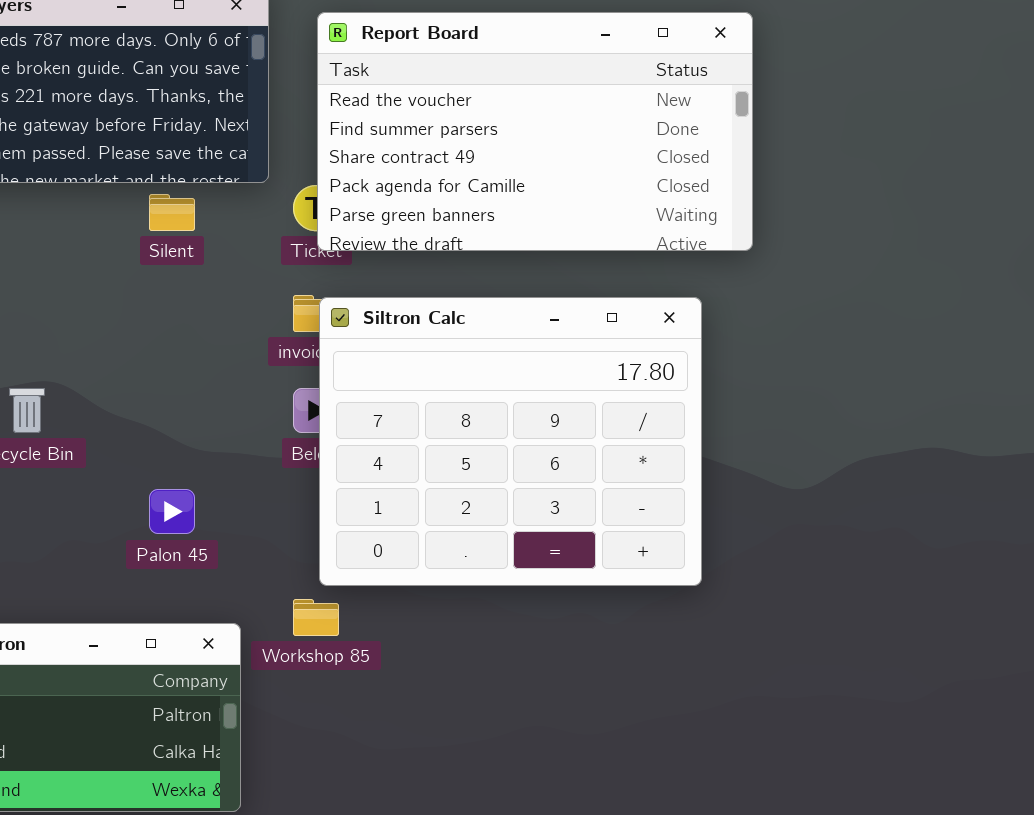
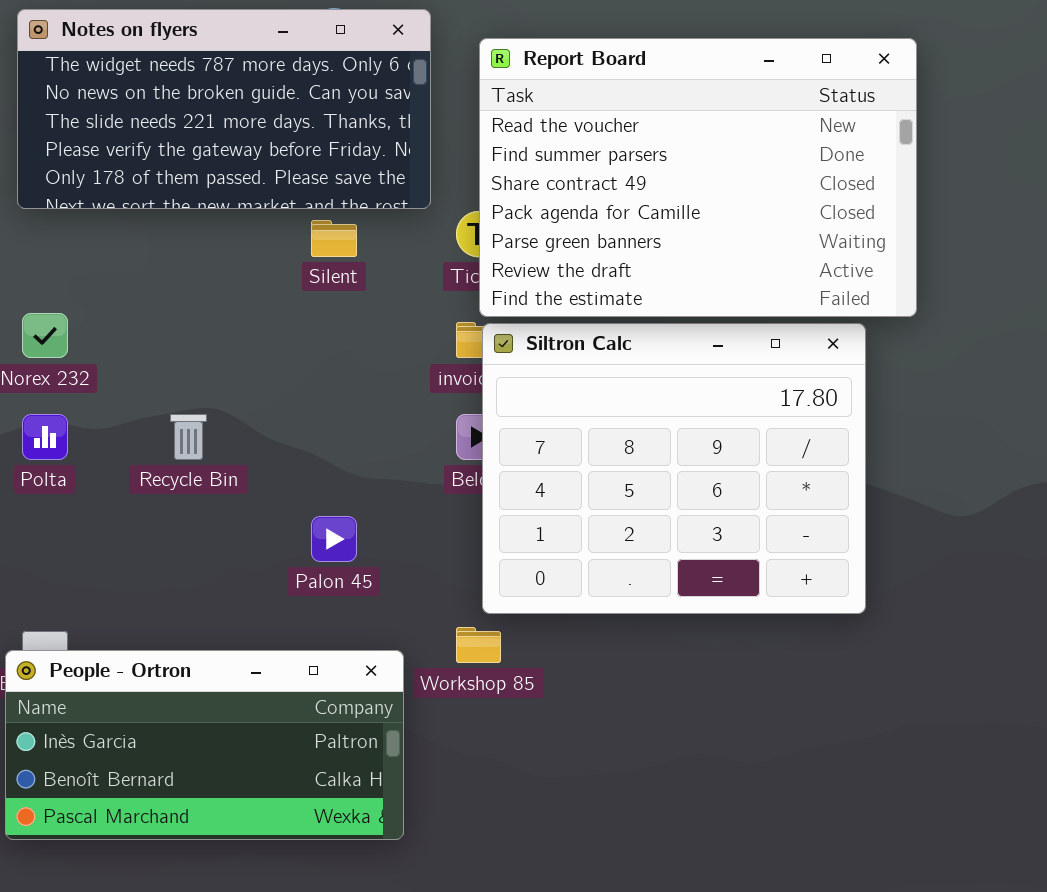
Report Board: [317,12,753,251] -> [479,38,917,317], resized

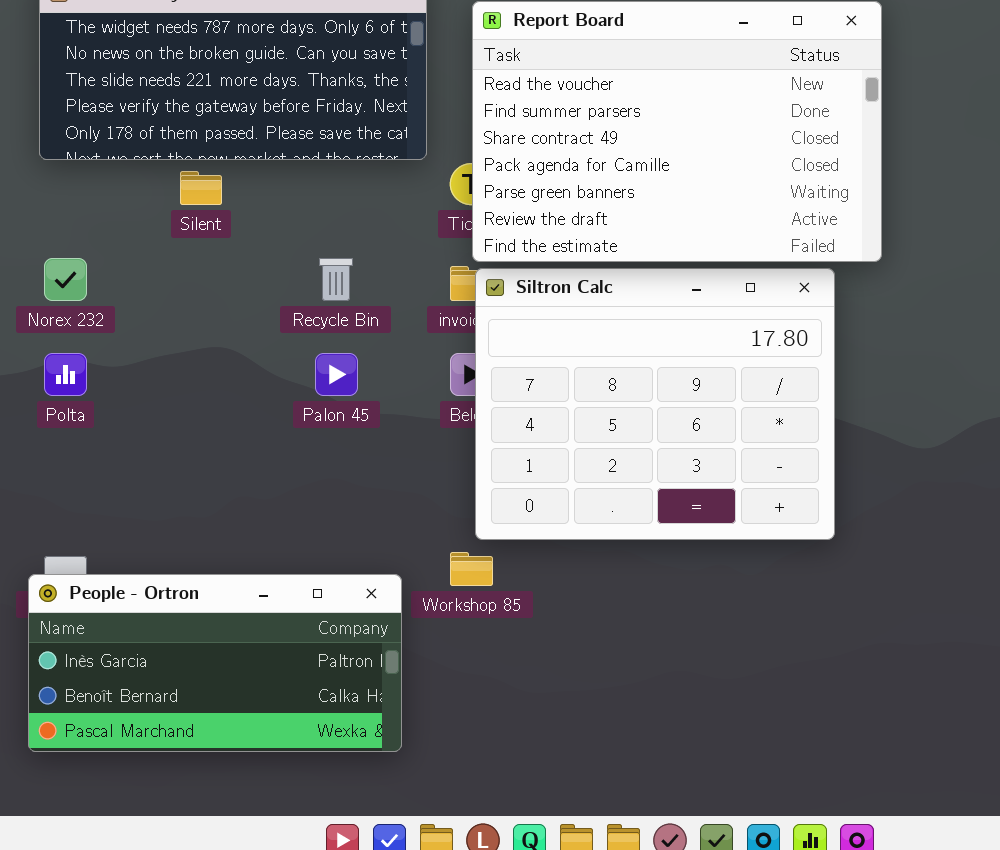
Silent: [311,220,357,257] -> [180,171,222,205], moved
Recycle Bin: [170,414,207,460] -> [319,258,353,301], moved
Palon 45: [311,516,357,562] -> [315,353,358,396], moved

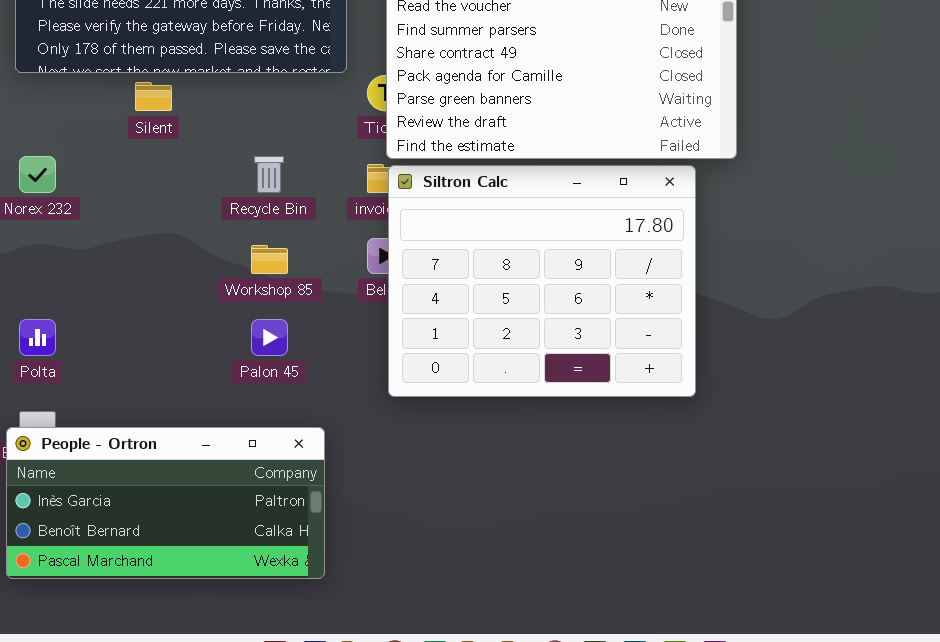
Polta: [44,353,87,396] -> [19,319,56,356], moved
Palon 45: [315,353,358,396] -> [251,319,288,356], moved
Workshop 85: [450,552,493,586] -> [251,245,288,274], moved

